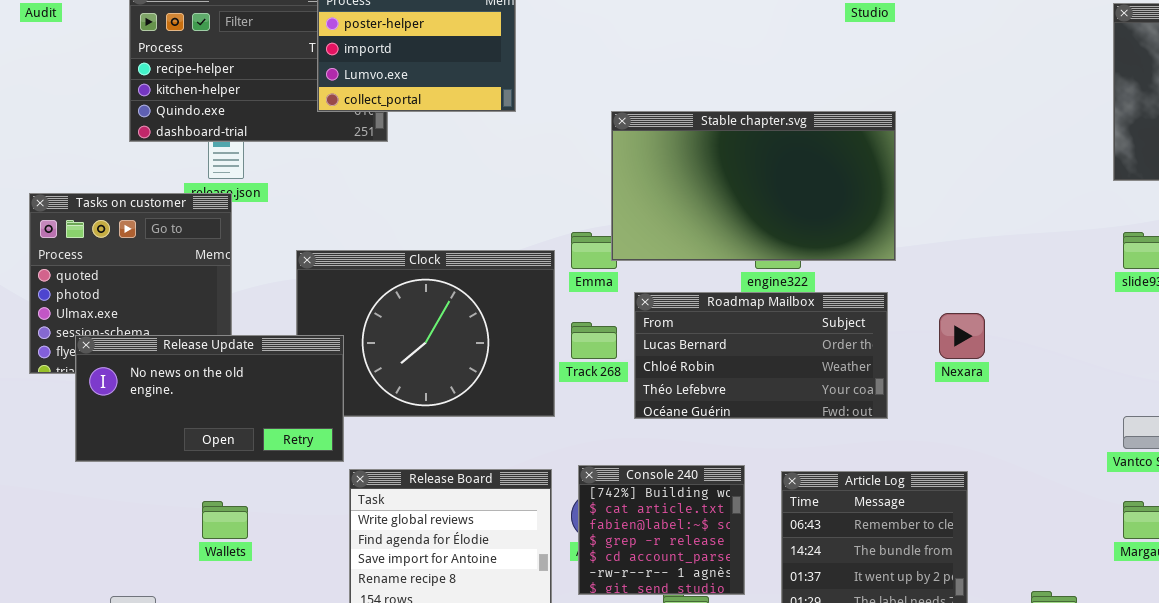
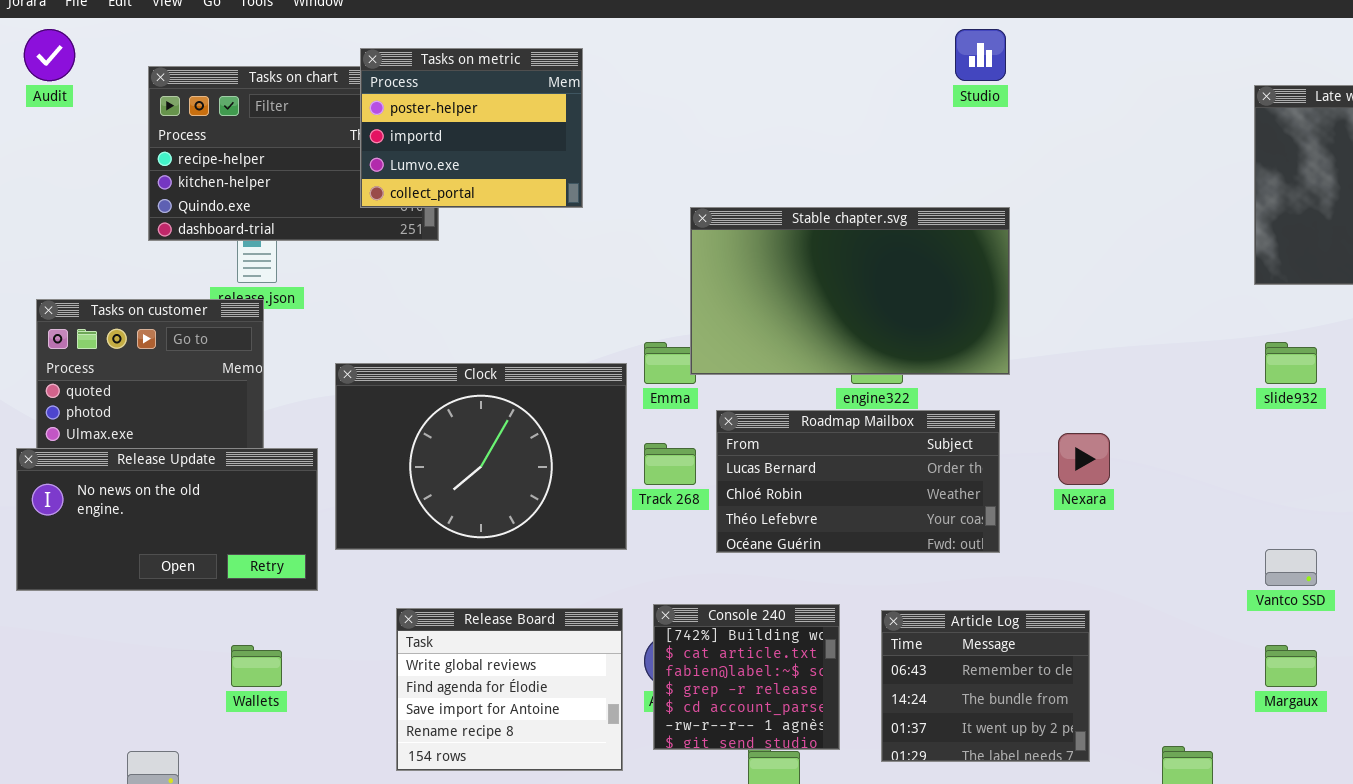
Release Update: [75,335,344,462] -> [16,448,318,591], moved

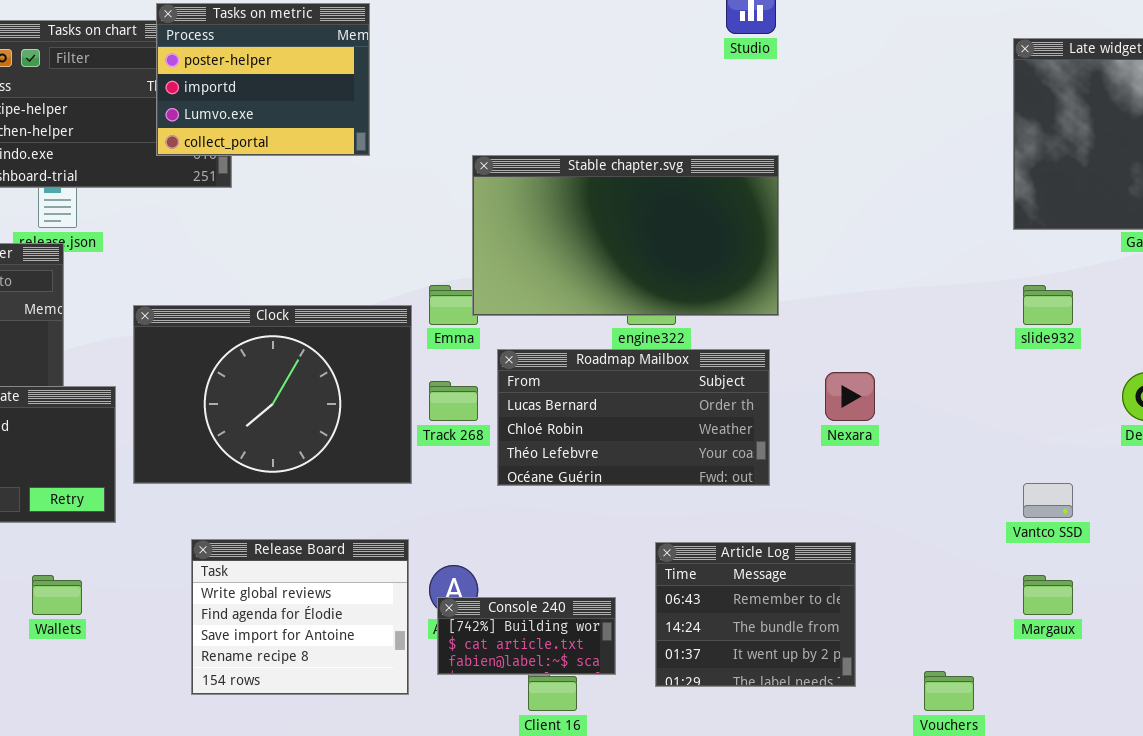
Console 240: [653,604,840,750] -> [437,597,616,675], resized

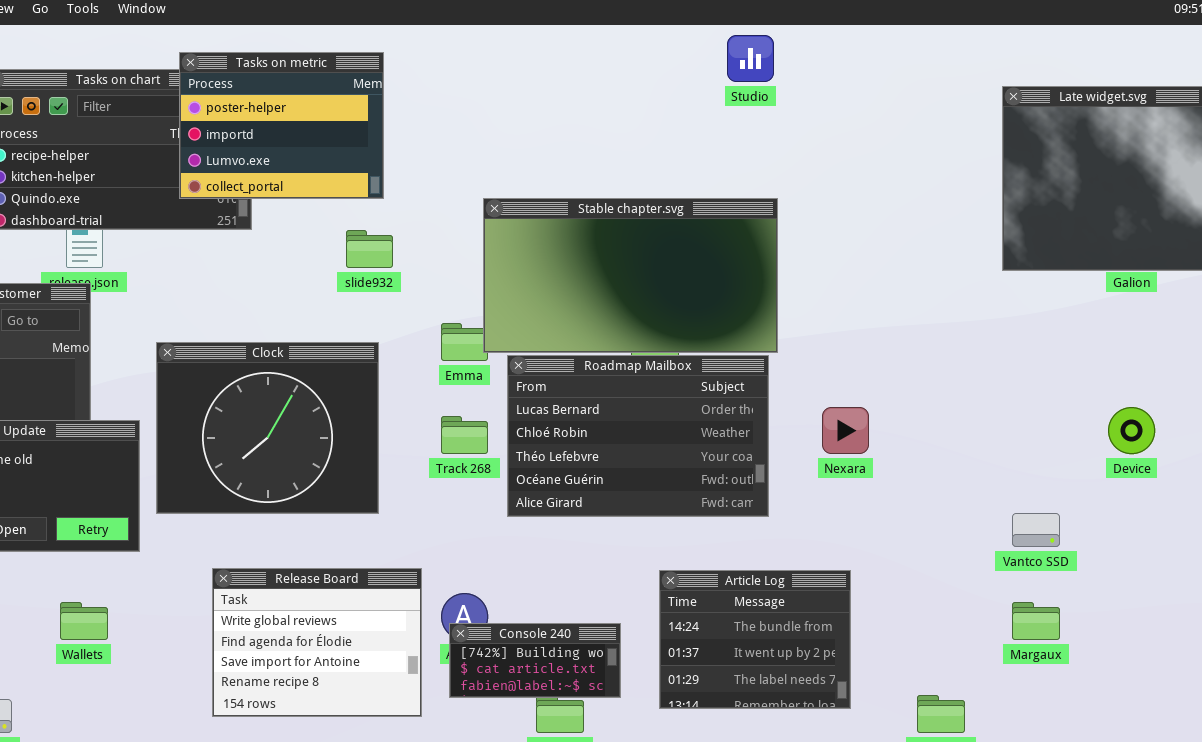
slide932: [1023,285,1073,325] -> [346,230,393,268], moved
Clock: [133,305,412,484] -> [156,342,379,514], resized
Roadmap Mailbox: [497,349,770,486] -> [507,355,769,517], resized
Article Log: [655,542,856,687] -> [659,570,851,709], scrolled down 1 row

